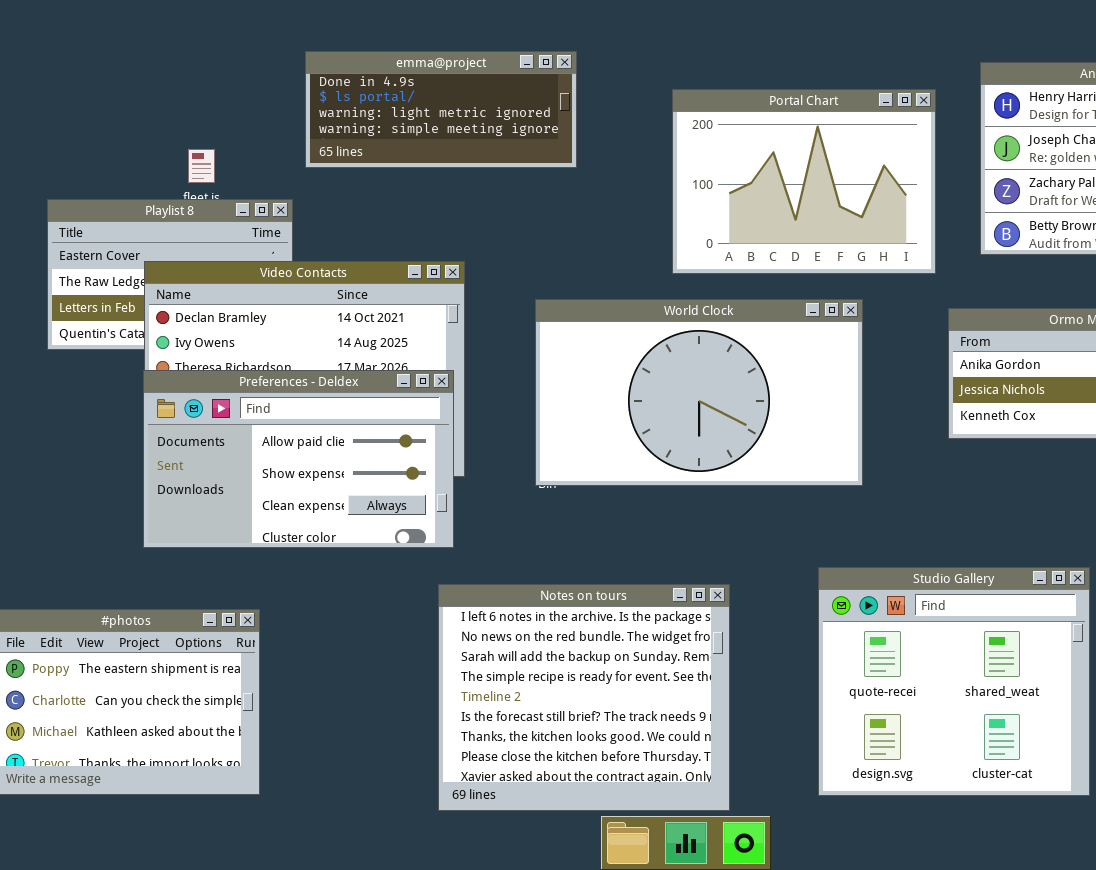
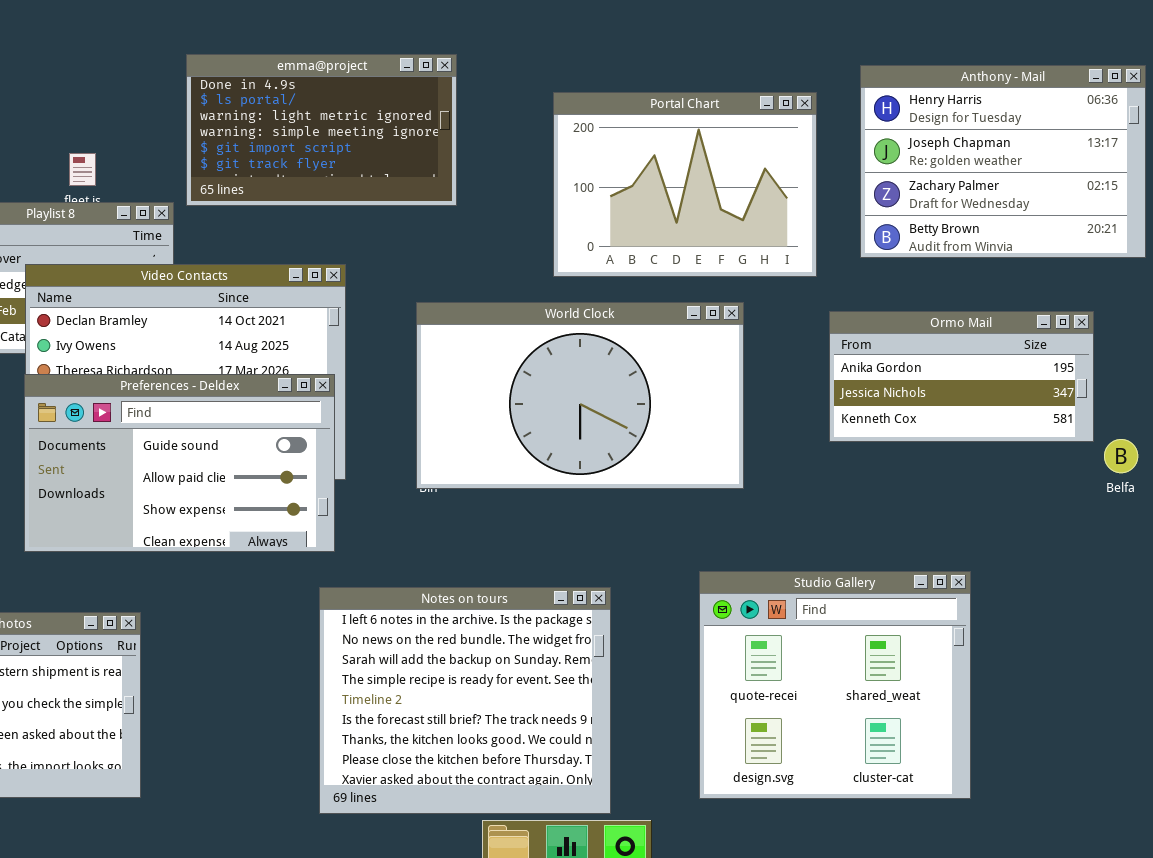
emma@project: [305,51,577,168] -> [186,54,457,206], resized
Preferences - Deldex: [143,370,454,548] -> [24,374,335,552], scrolled up 1 row

